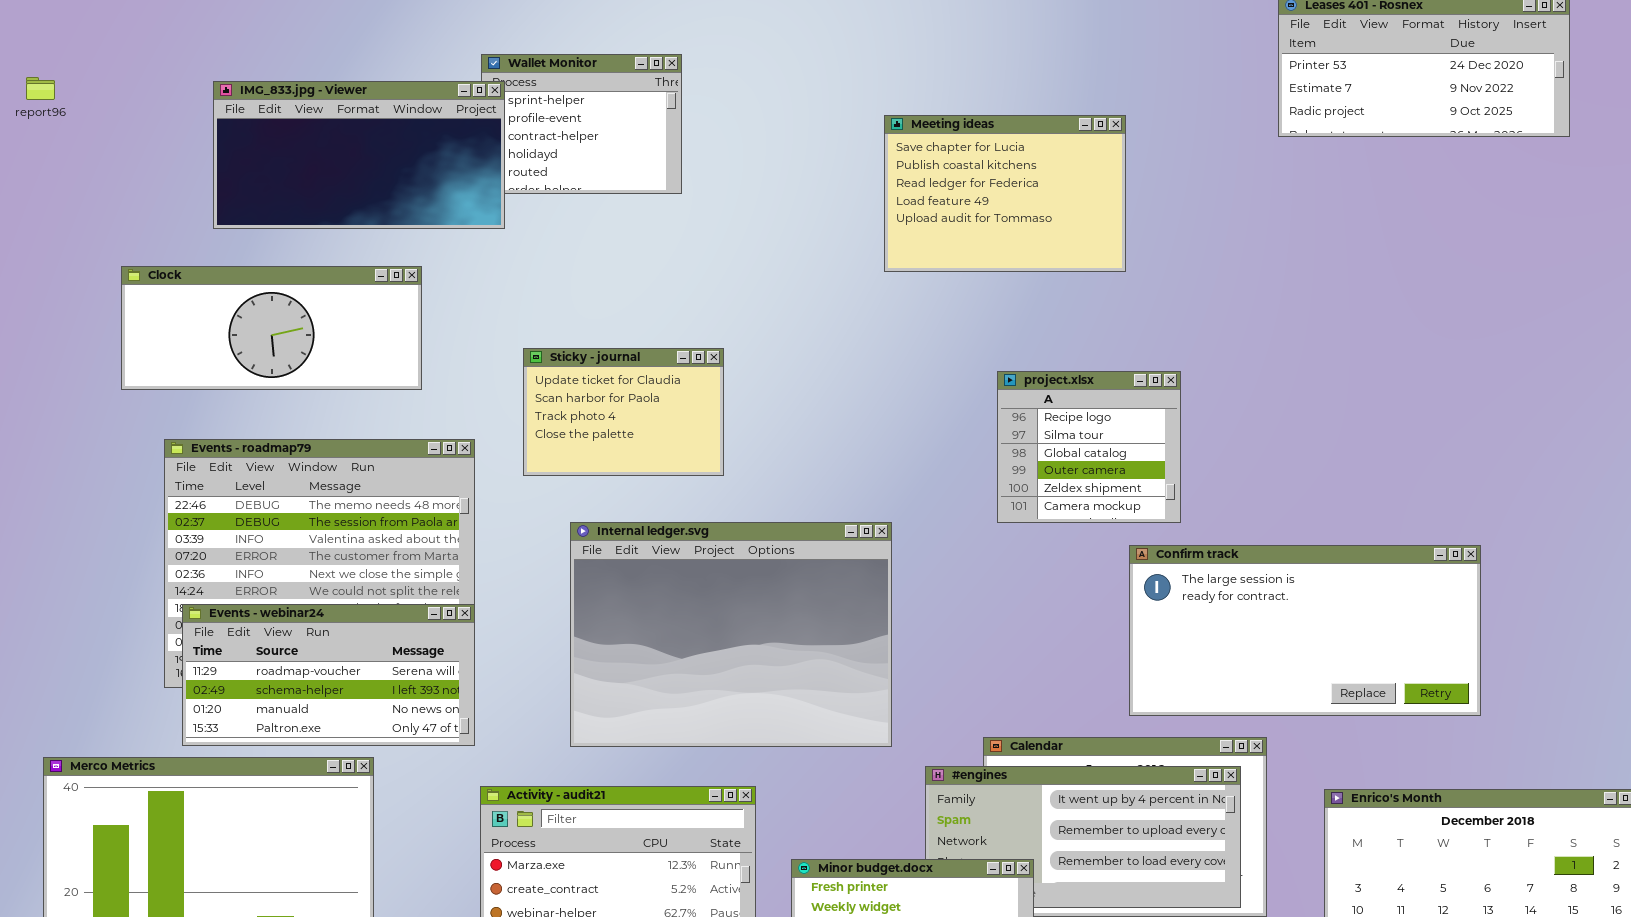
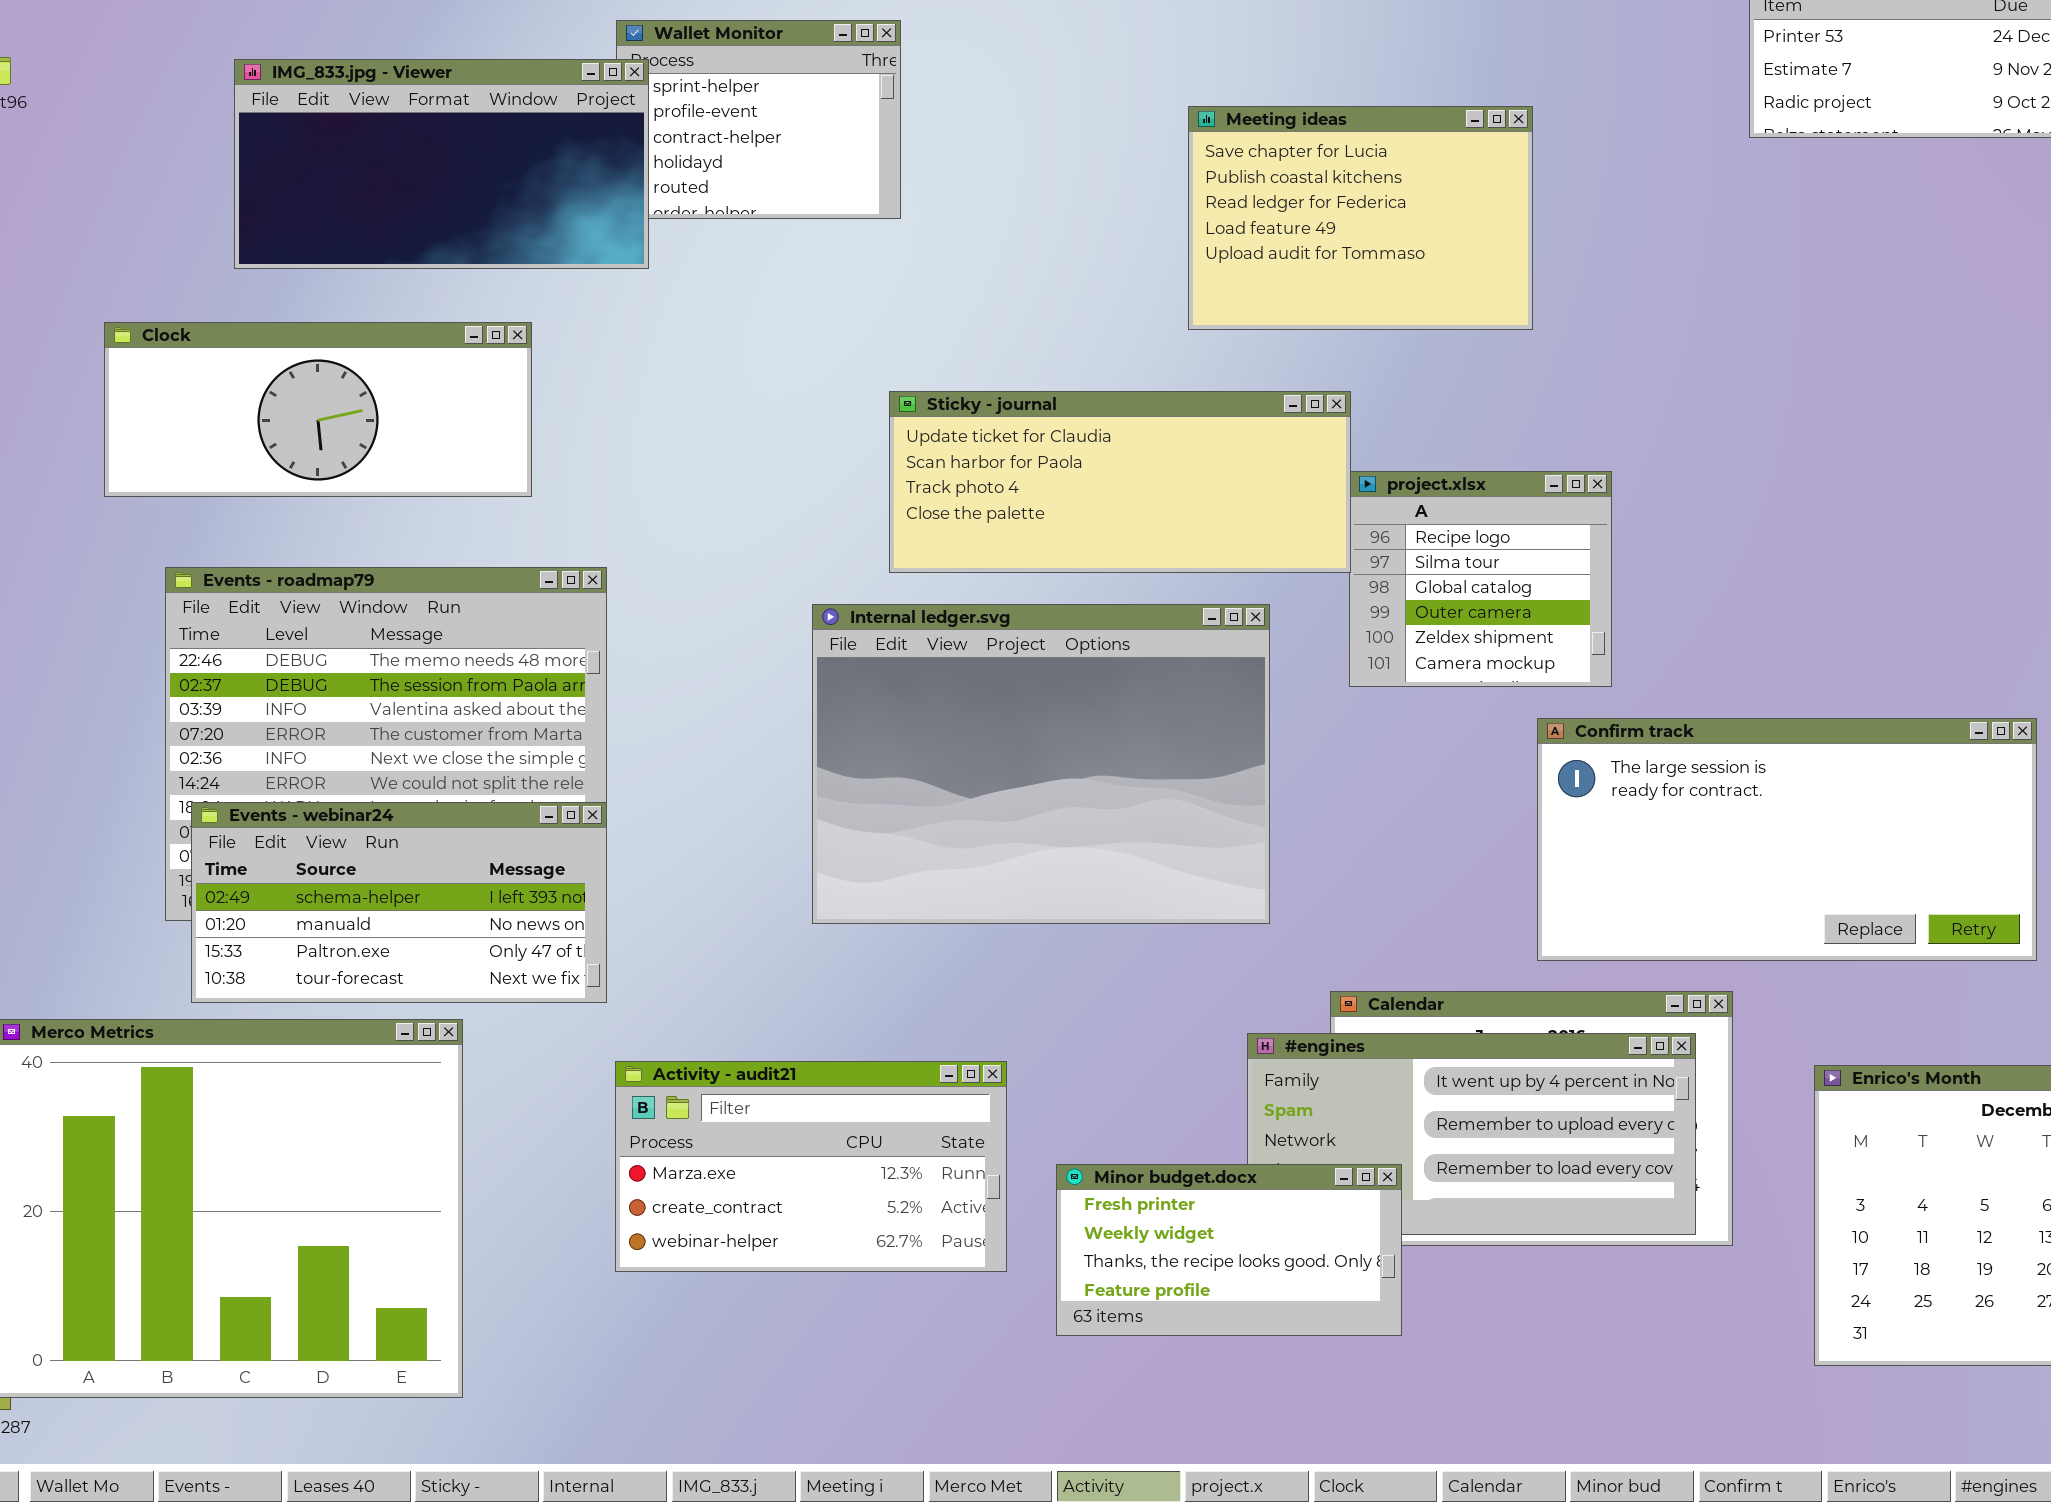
Sticky - journal: [523,348,724,476] -> [889,391,1351,573], moved, resized
Internal ledger.svg: [570,522,892,747] -> [812,604,1270,924], moved
Events - webinar24: [182,604,475,746] -> [191,802,607,1003], scrolled down 1 row

